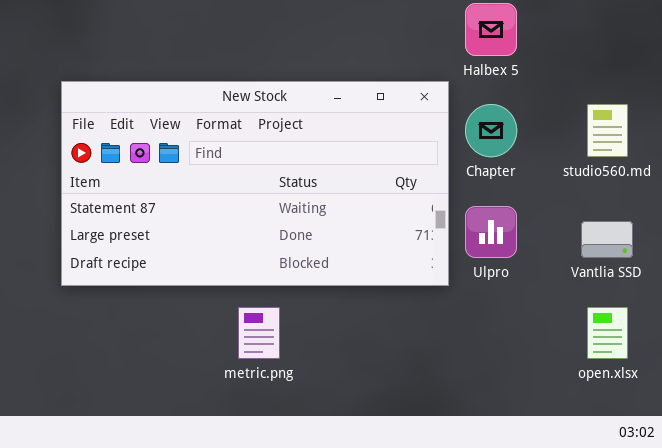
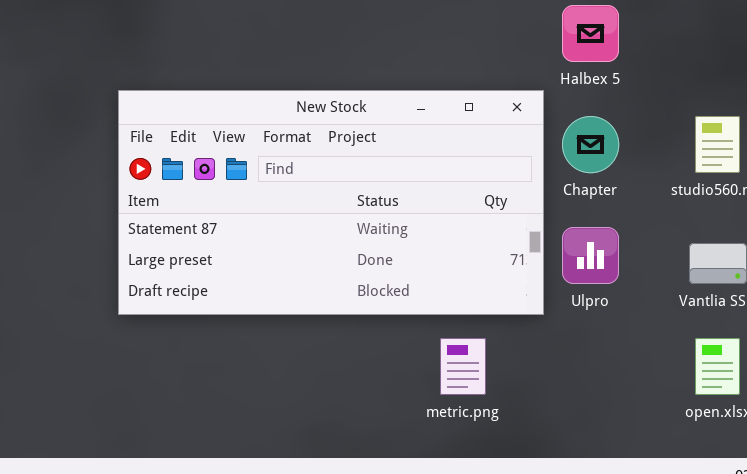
metric.png: [238,307,280,359] -> [440,338,486,395], moved

